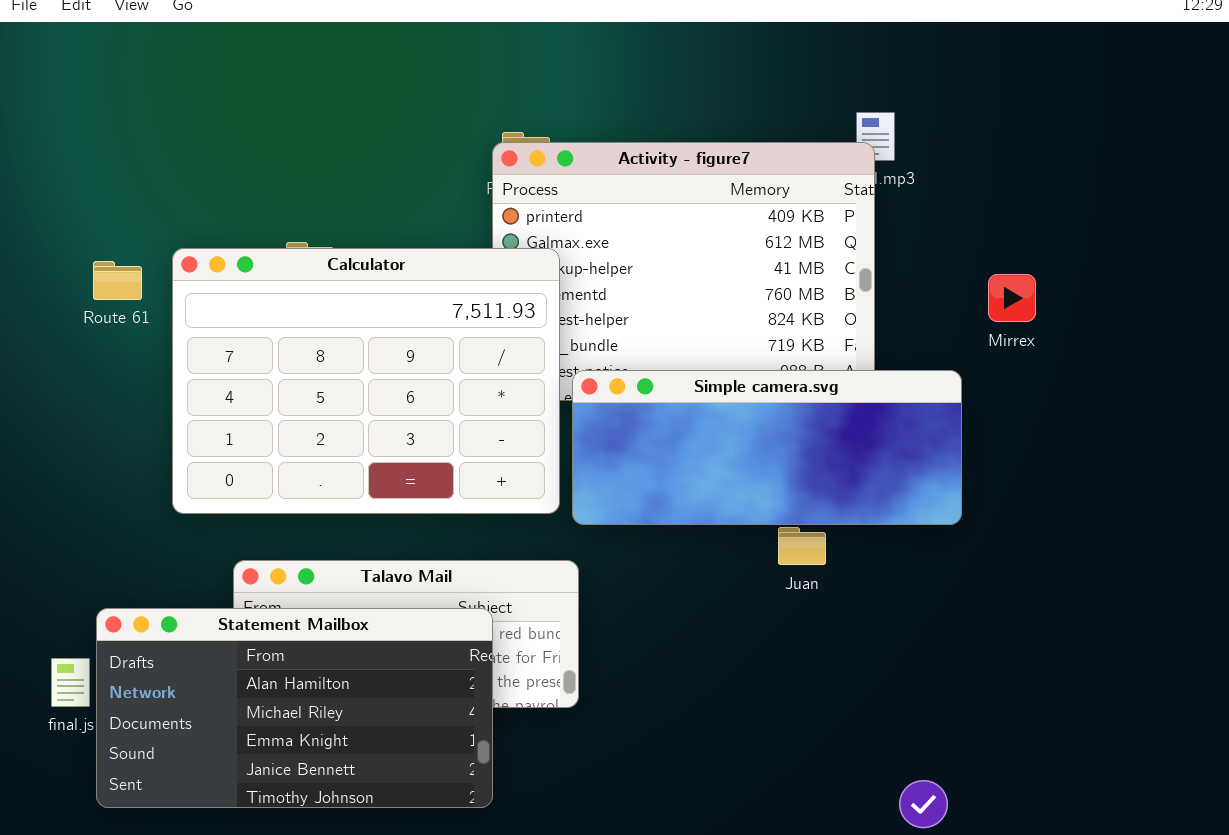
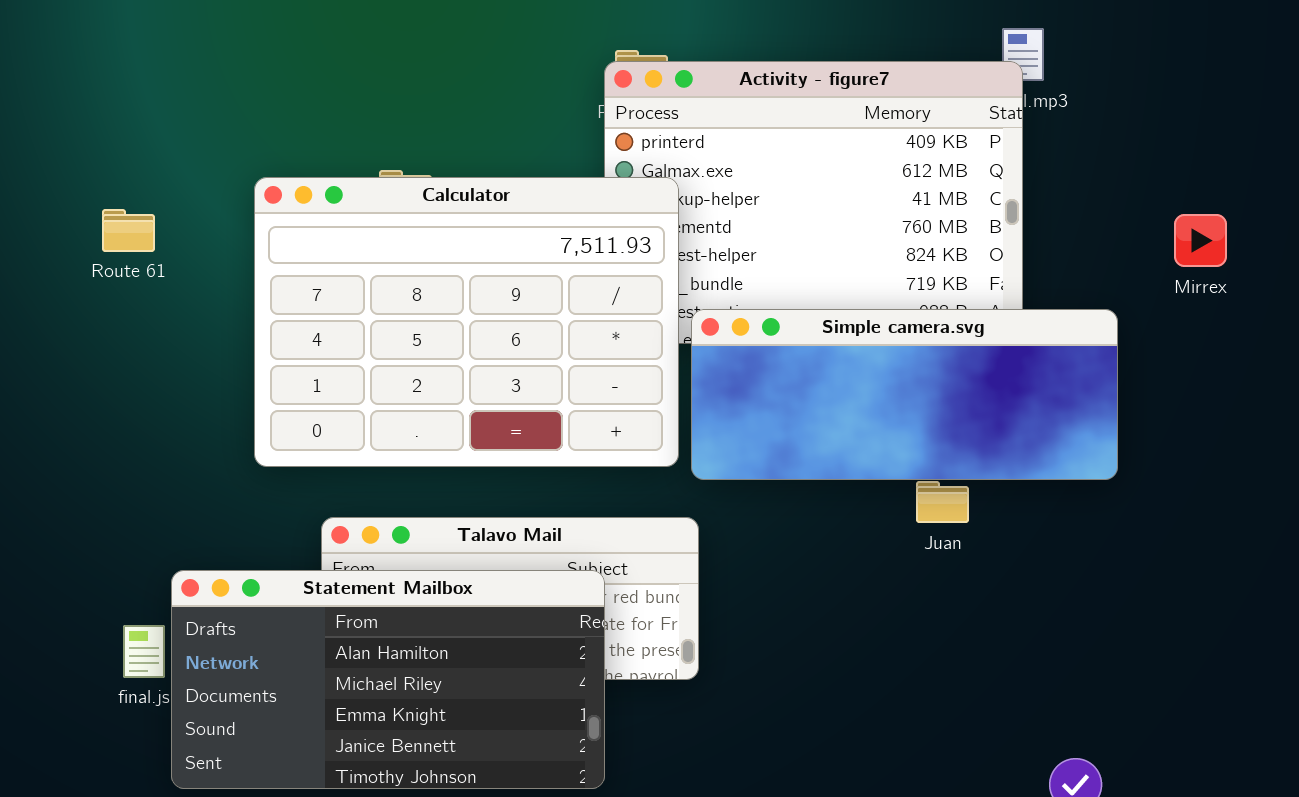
Route 61: [93,261,142,300] -> [102,209,155,252], moved
Mirrex: [988,274,1036,322] -> [1174,214,1227,267], moved

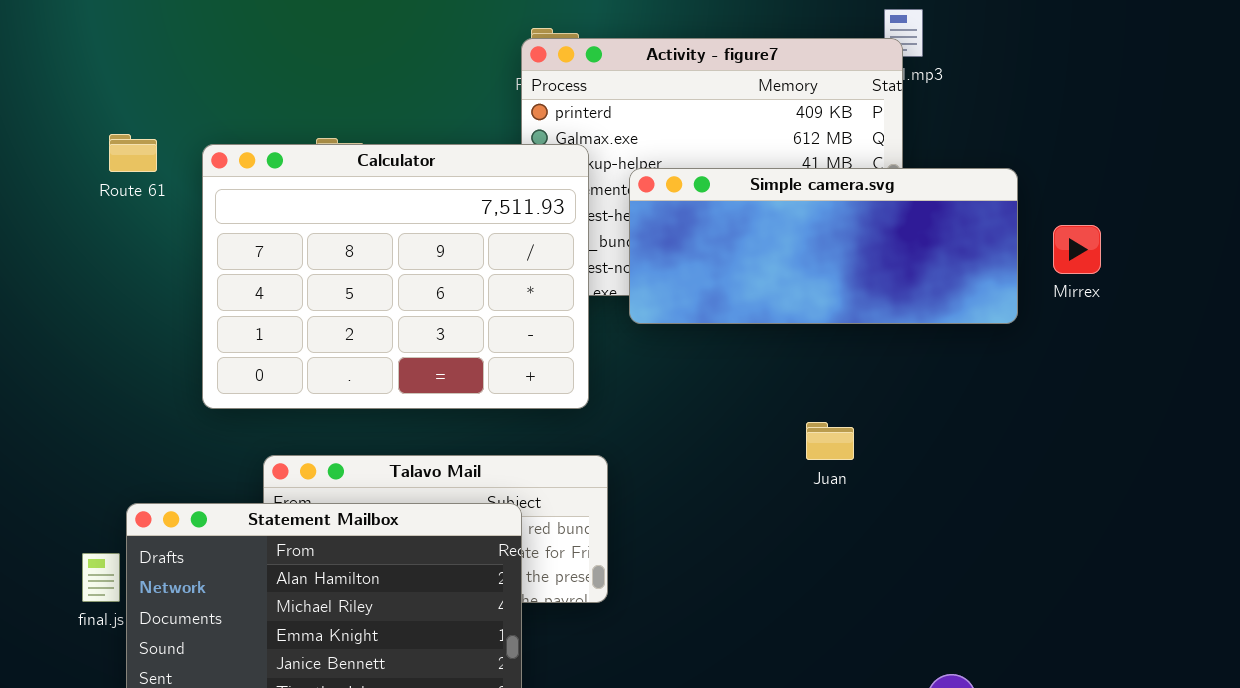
Route 61: [102,209,155,252] -> [109,134,157,172], moved
Mirrex: [1174,214,1227,267] -> [1053,225,1101,274], moved
Simple camera.svg: [691,309,1118,480] -> [629,168,1018,324], moved

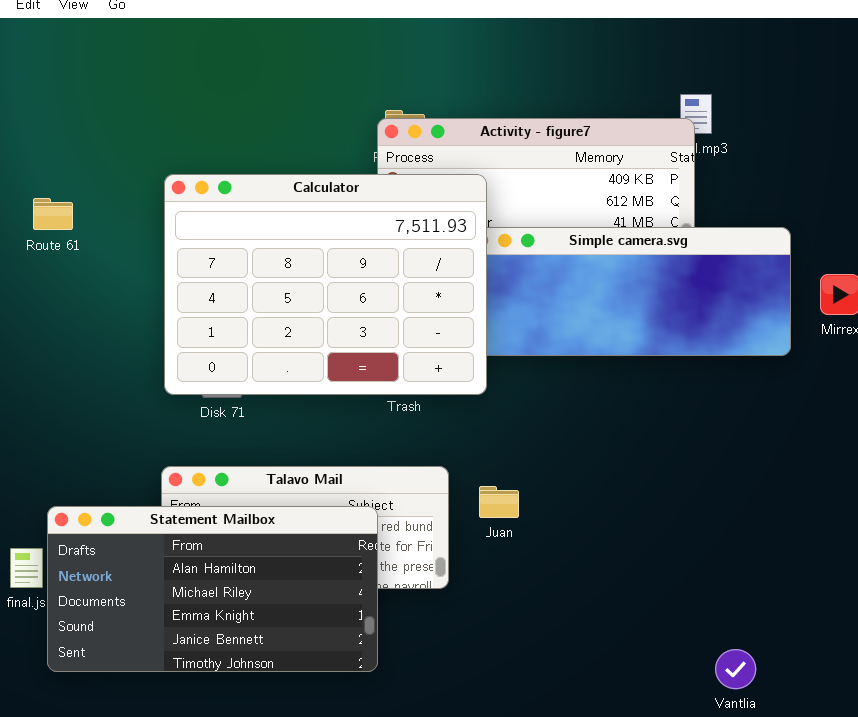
Calculator: [202,144,589,409] -> [164,174,487,395], moved
Juan: [806,422,854,460] -> [479,486,519,518], moved

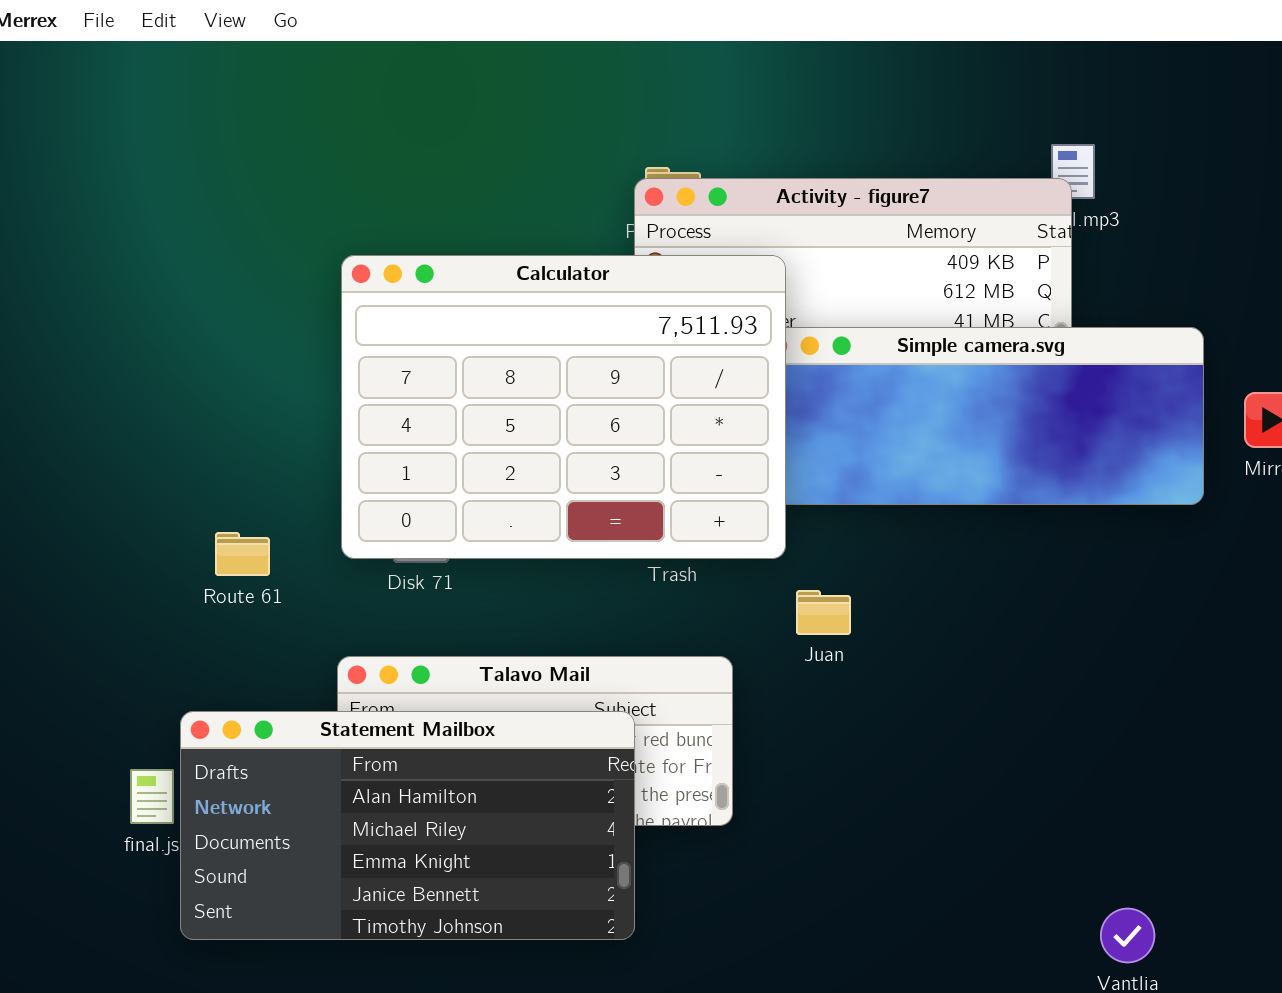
Route 61: [33,198,73,230] -> [215,532,270,576], moved
Juan: [479,486,519,518] -> [796,590,851,635], moved

